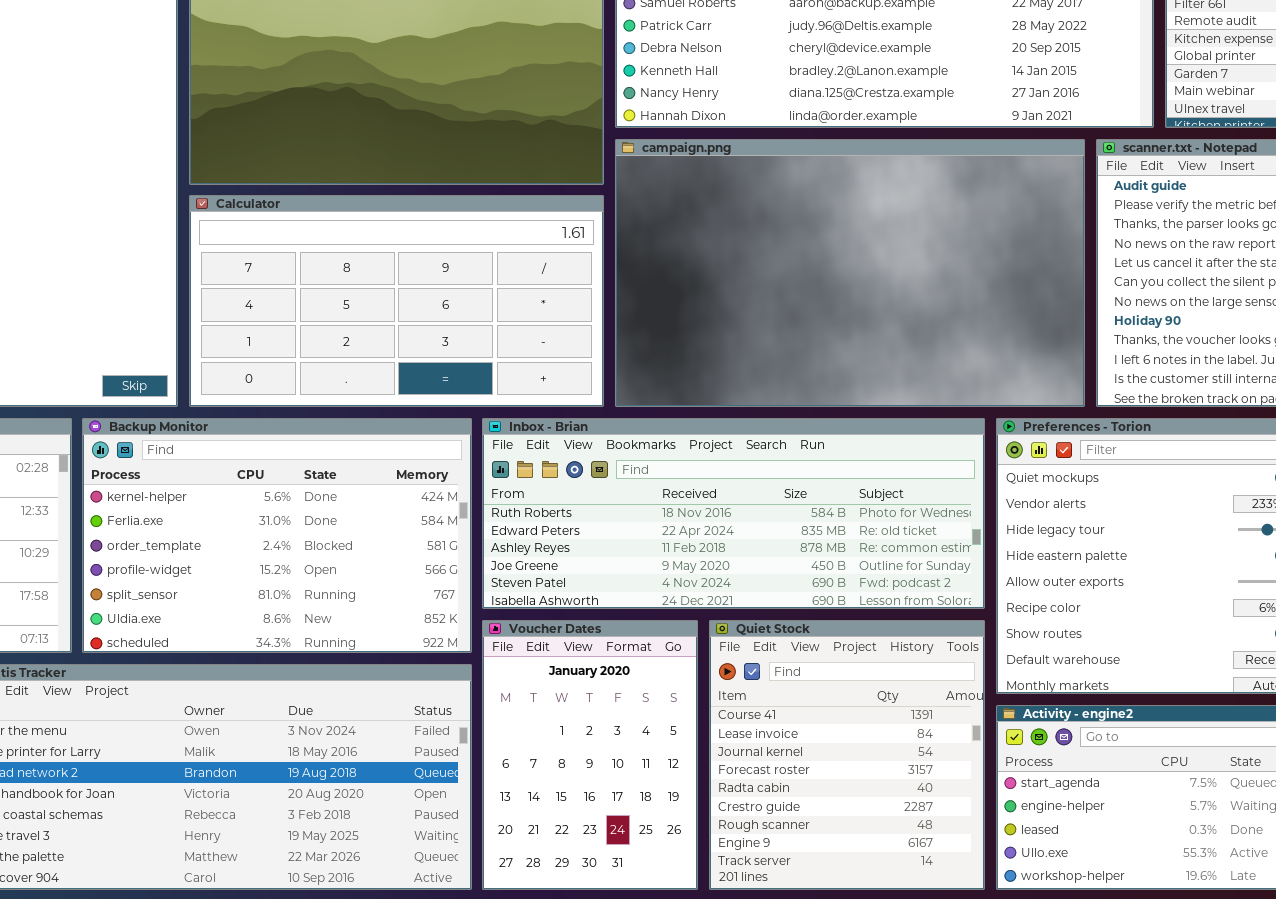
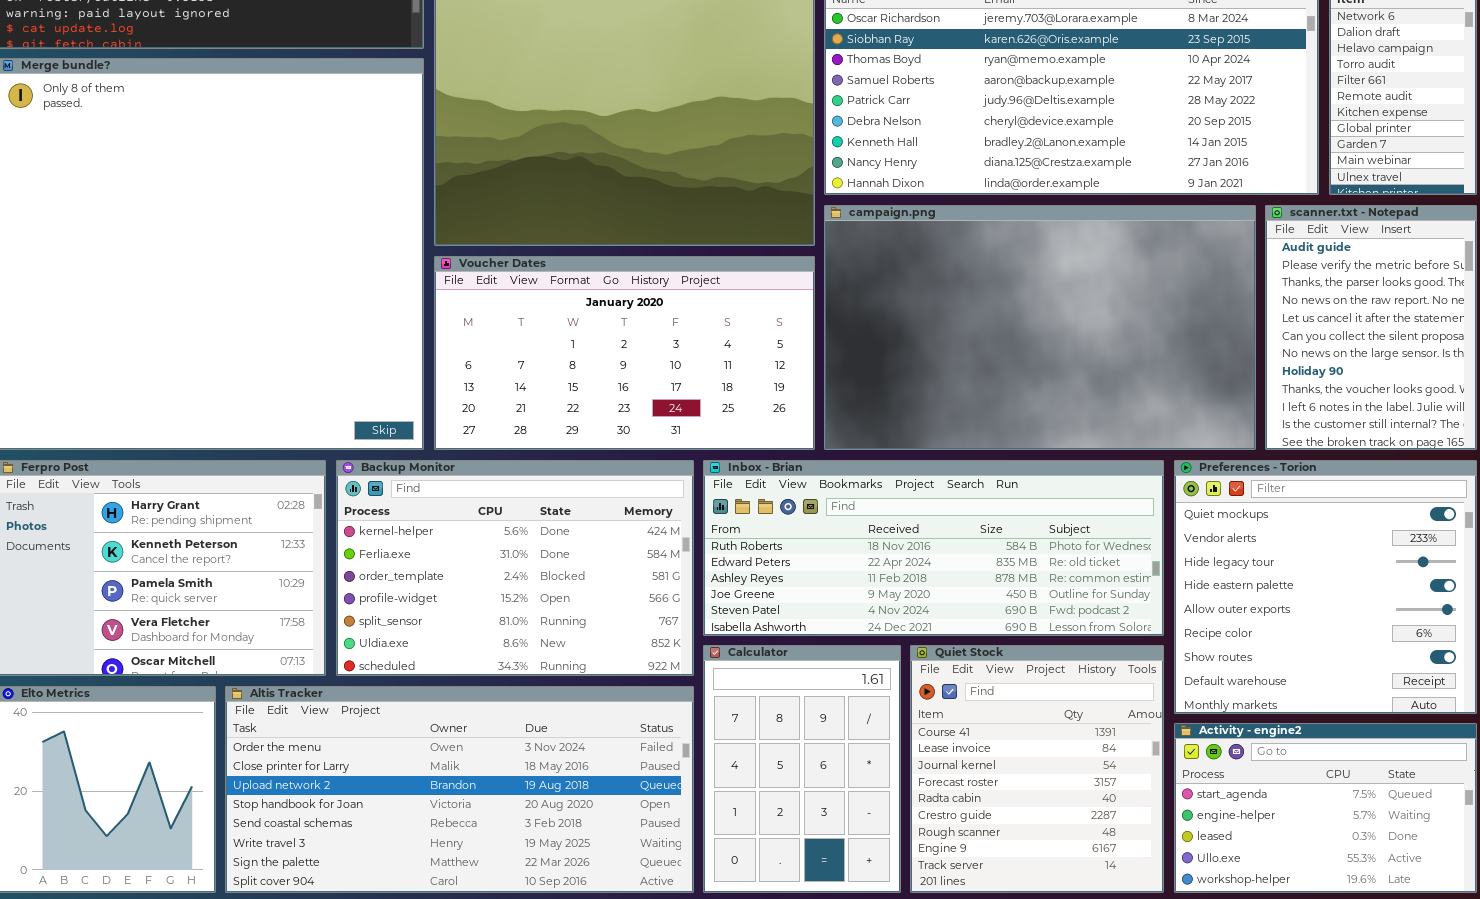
Calculator: [189,195,604,407] -> [703,645,901,893], moved, resized
Voucher Dates: [482,620,698,890] -> [434,256,815,450], moved, resized

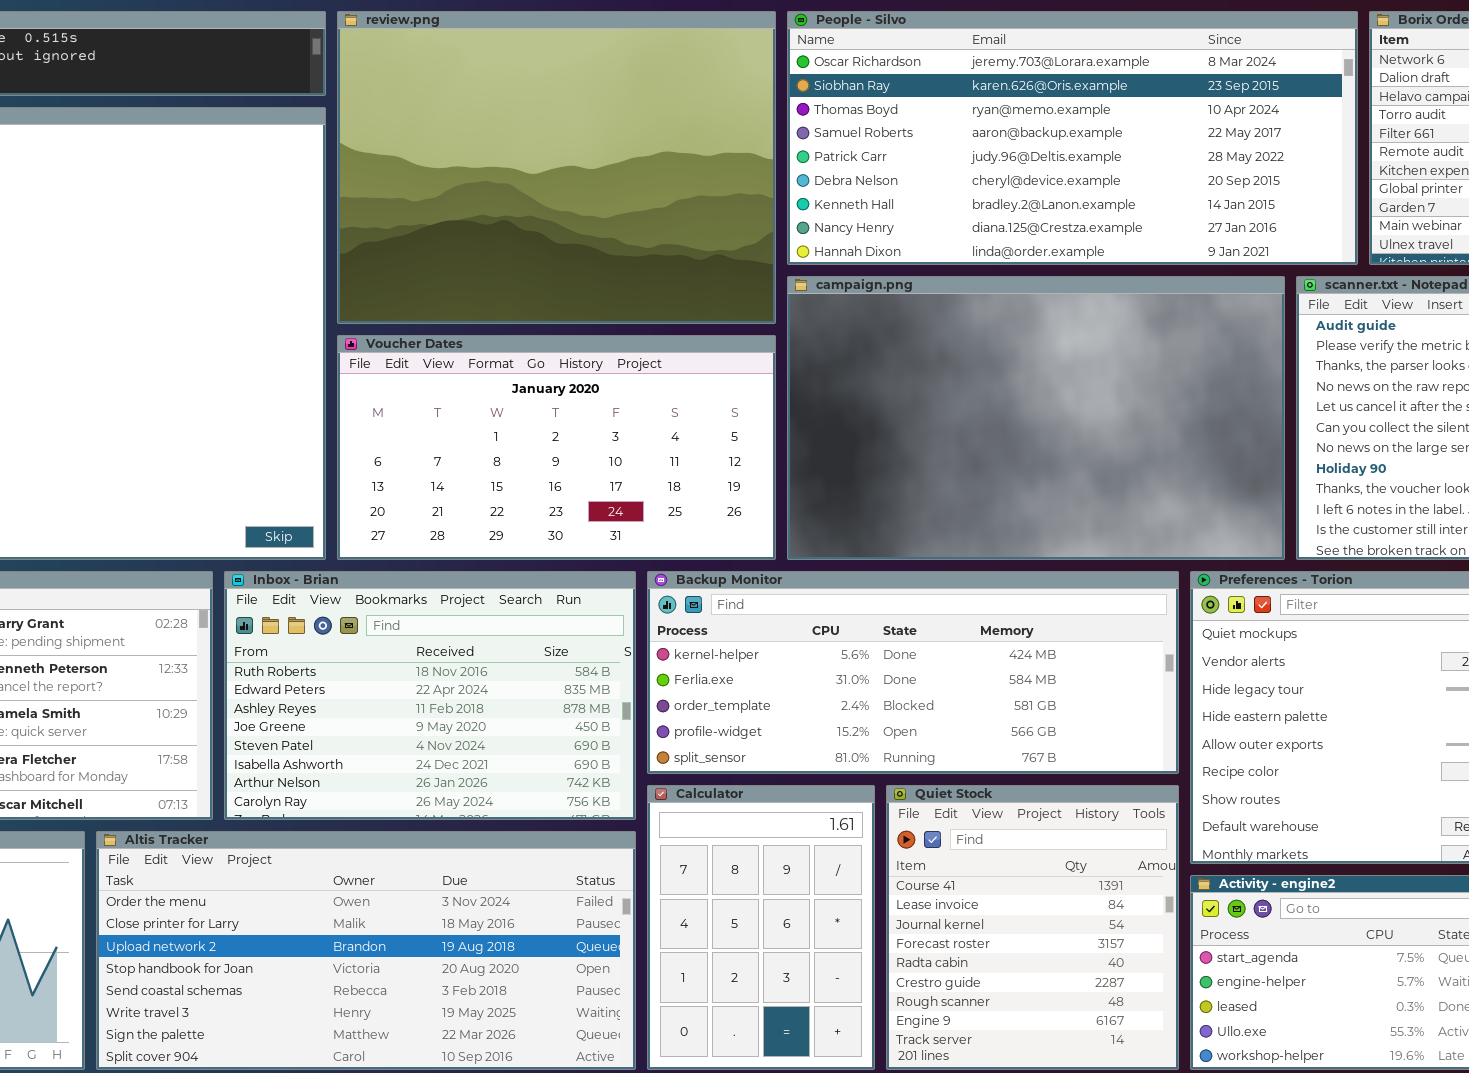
Backup Monitor: [336,460,694,676] -> [647,571,1179,774], moved, resized
Inbox - Brian: [703,460,1164,636] -> [224,571,636,820], moved, resized

